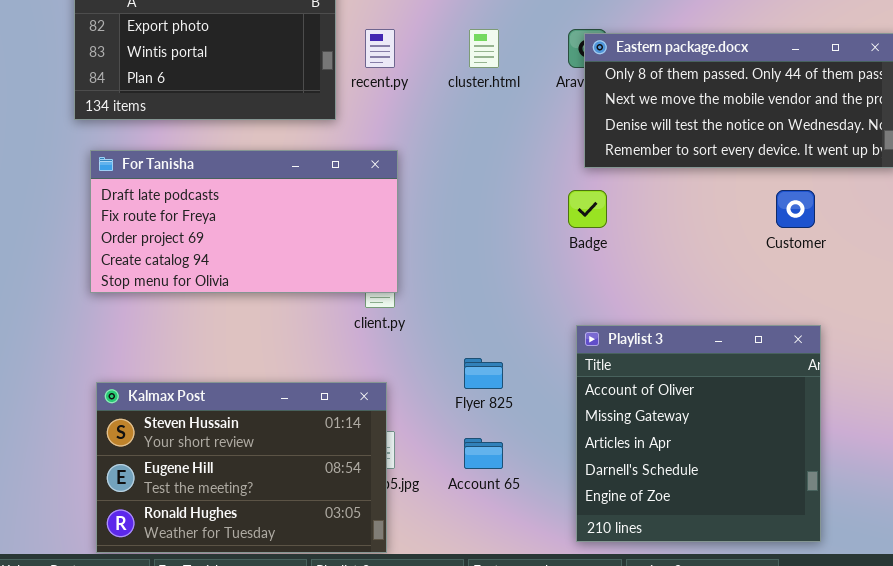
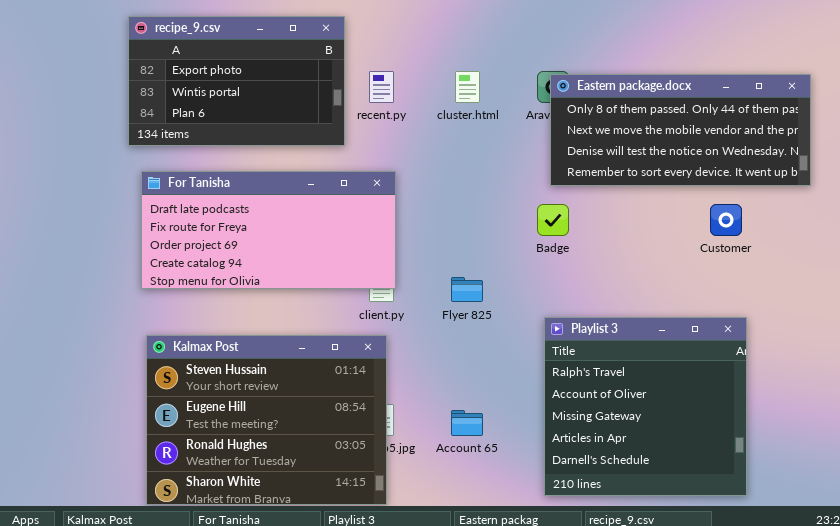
Playlist 3: [576,325,821,542] -> [544,317,747,496], scrolled up 1 row
Flyer 825: [464,358,503,389] -> [451,277,483,302], moved
Kalmax Post: [96,382,387,553] -> [146,335,387,505], resized

